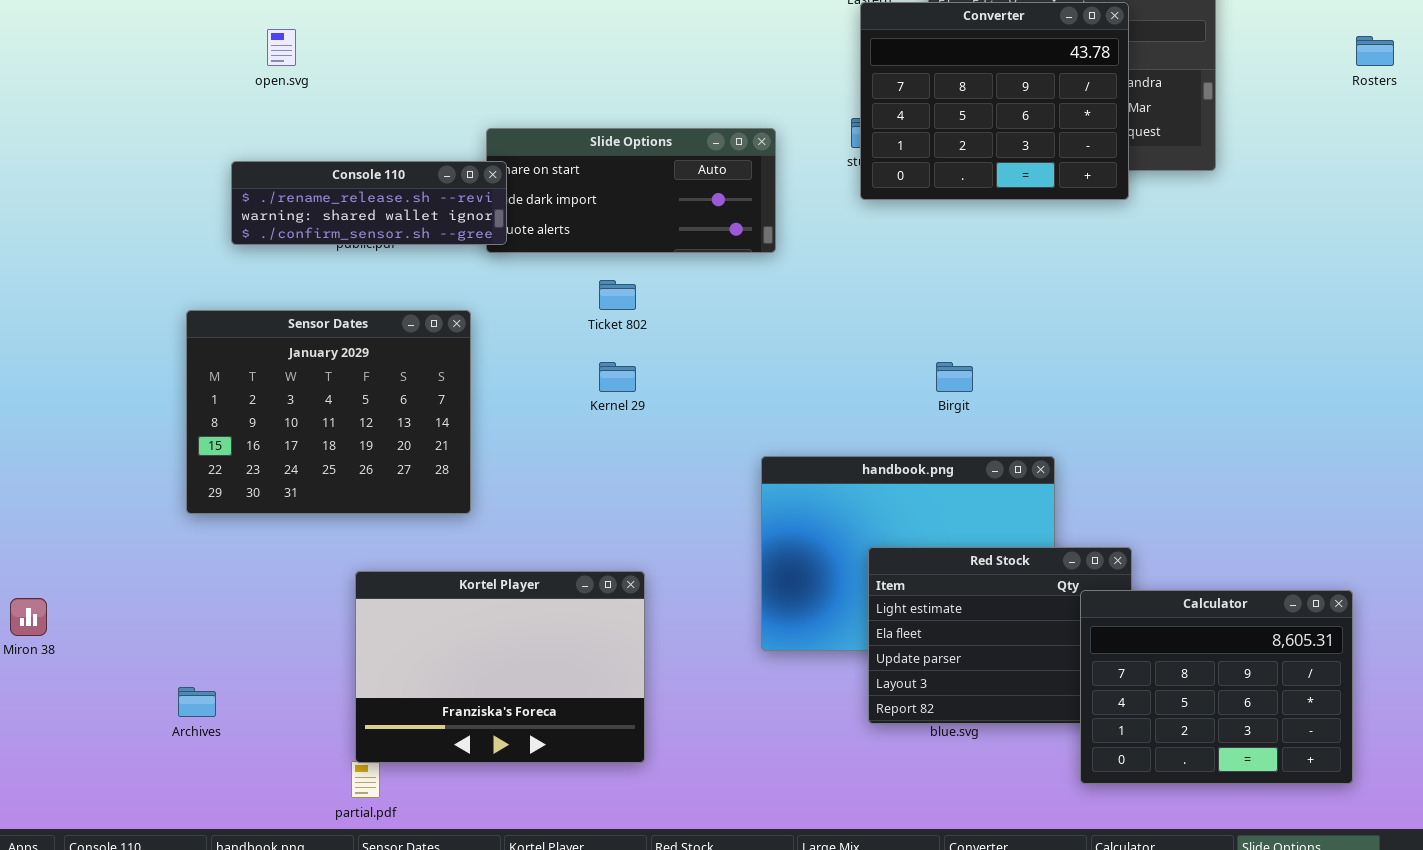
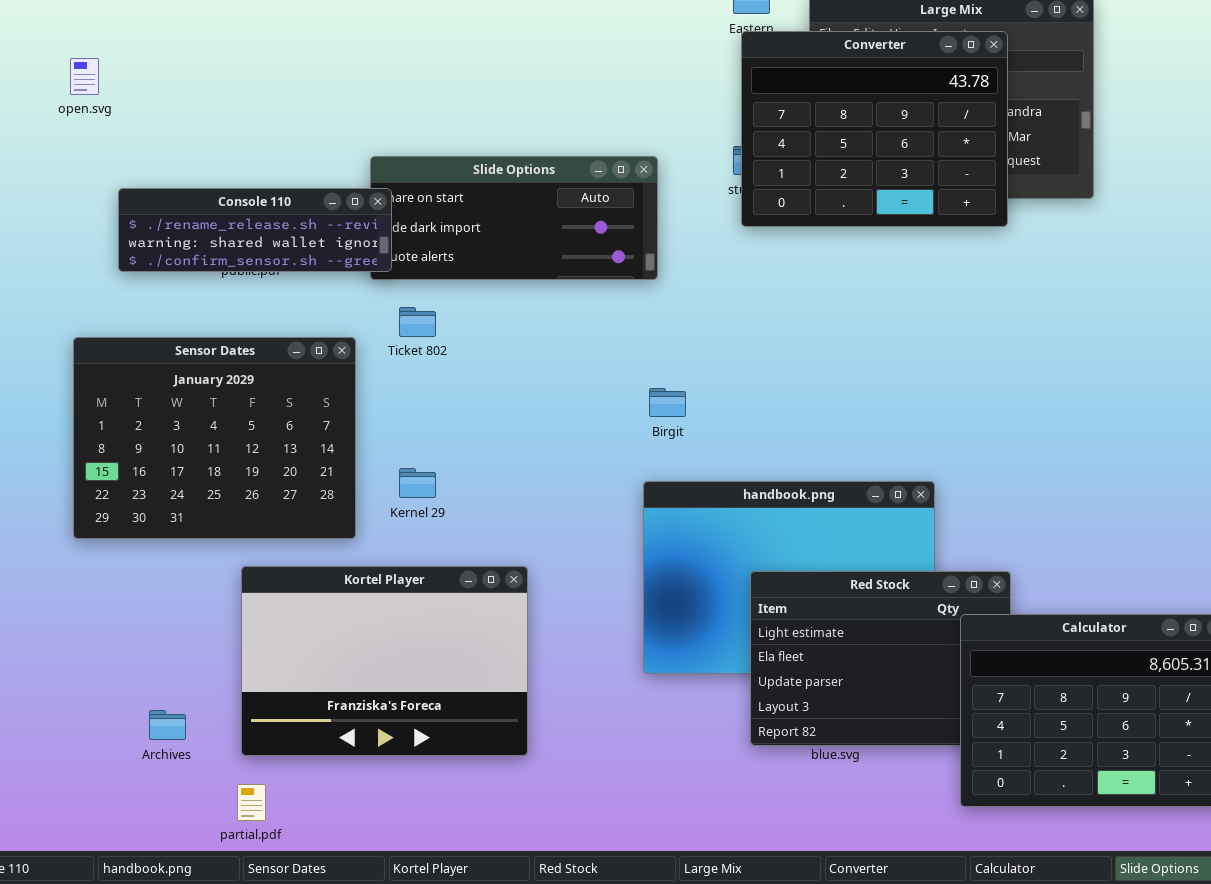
open.svg: [267,29,296,66] -> [70,58,99,95], moved
Ticket 802: [599,280,636,310] -> [399,307,436,337], moved
Kernel 29: [599,362,636,392] -> [399,468,436,498], moved
Birgit: [936,362,973,392] -> [649,388,686,417], moved
Kortel Player: [355,571,645,763] -> [241,566,528,756], moved
Archives: [178,687,216,717] -> [149,710,186,740], moved

